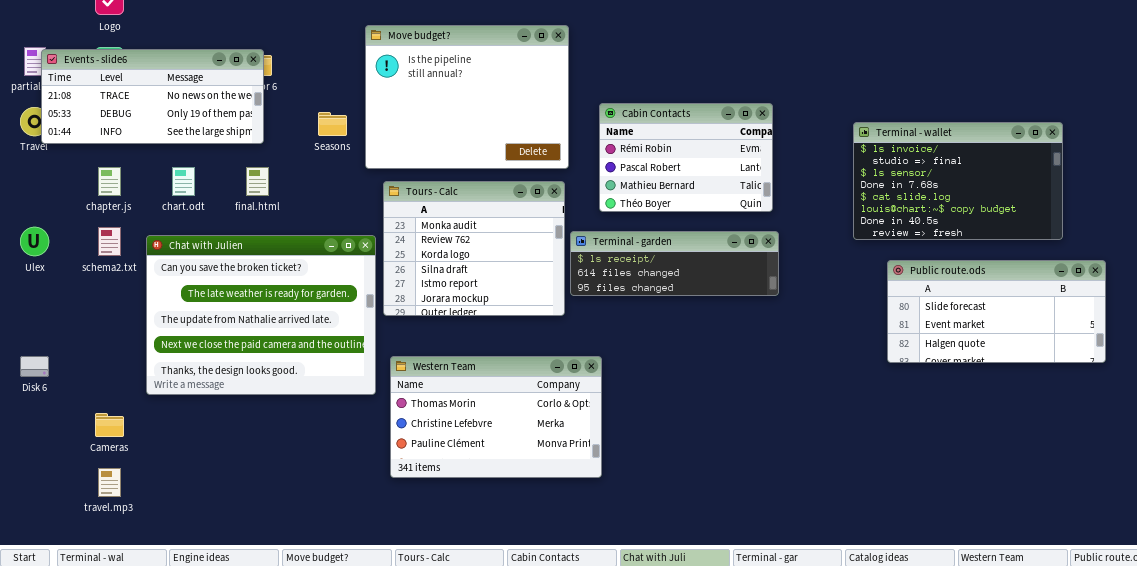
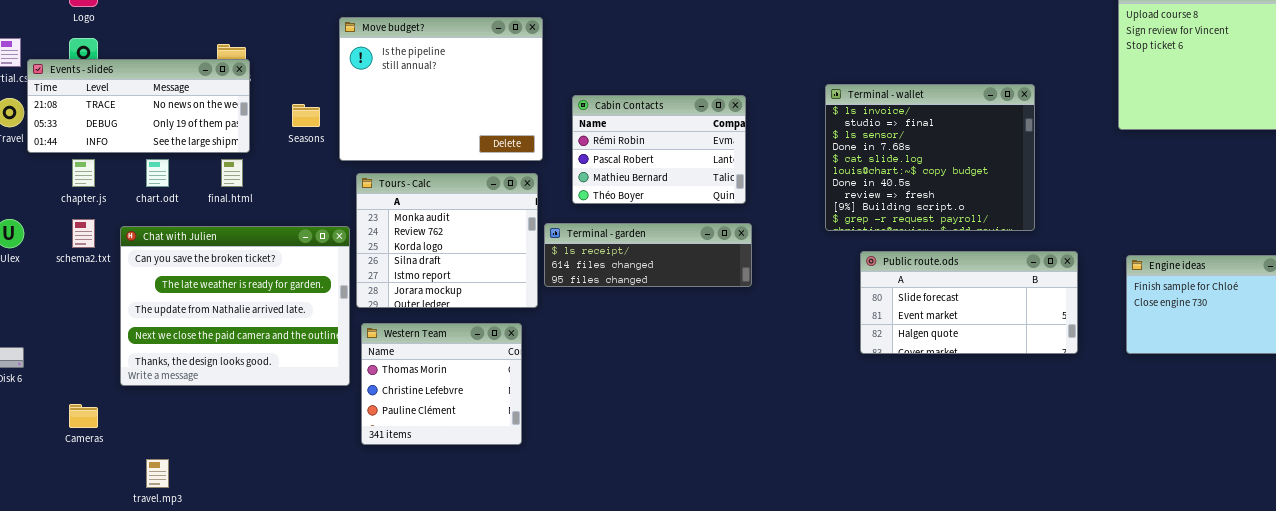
Events - slide6: [41,49,264,144] -> [27,59,250,153], moved
Terminal - wallet: [853,122,1063,240] -> [825,84,1035,231], resized
Western Team: [390,356,602,478] -> [361,323,522,445], moved, resized
travel.mp3: [98,468,121,497] -> [146,459,169,488], moved

